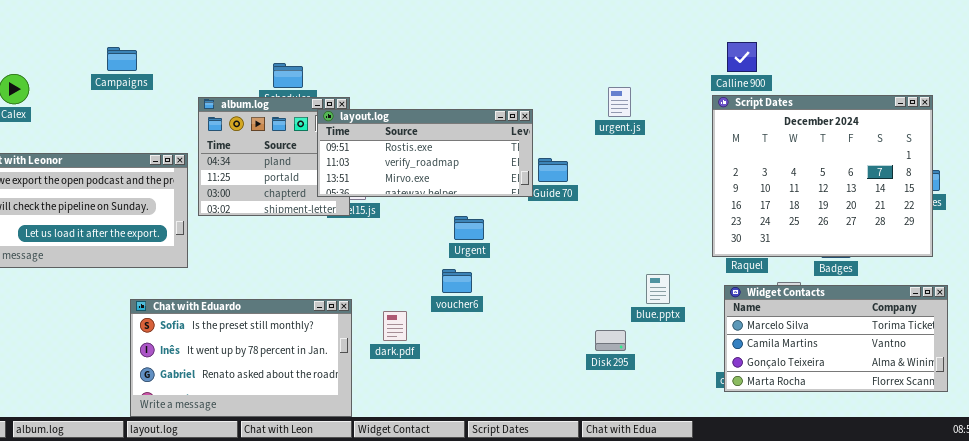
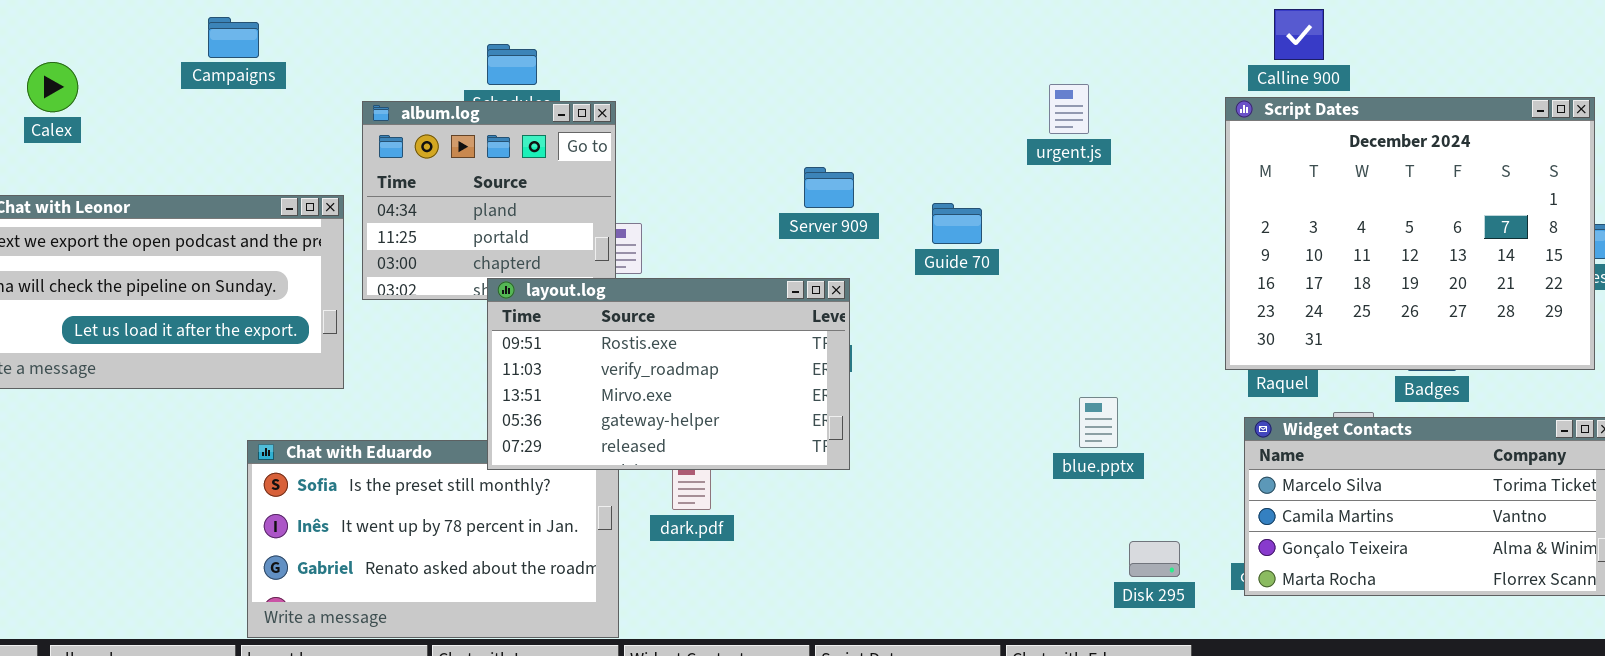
Calline 900: [727,42,757,72] -> [1274,9,1324,60], moved
layout.log: [317,109,533,197] -> [487,278,850,470], moved, resized
blue.pptx: [646,274,670,304] -> [1079,397,1118,448], moved
Disk 295: [595,330,626,351] -> [1129,541,1180,577], moved

